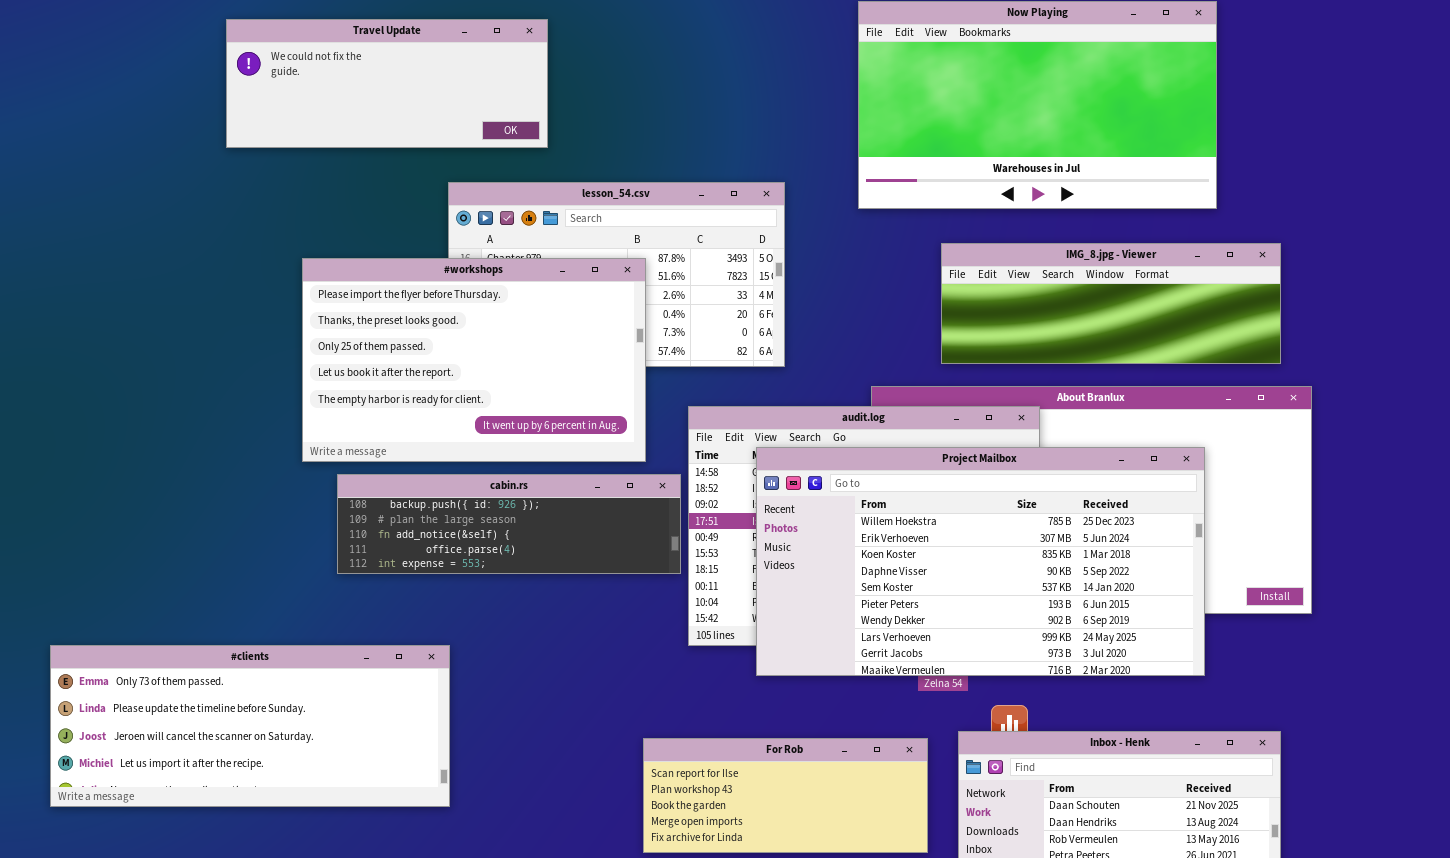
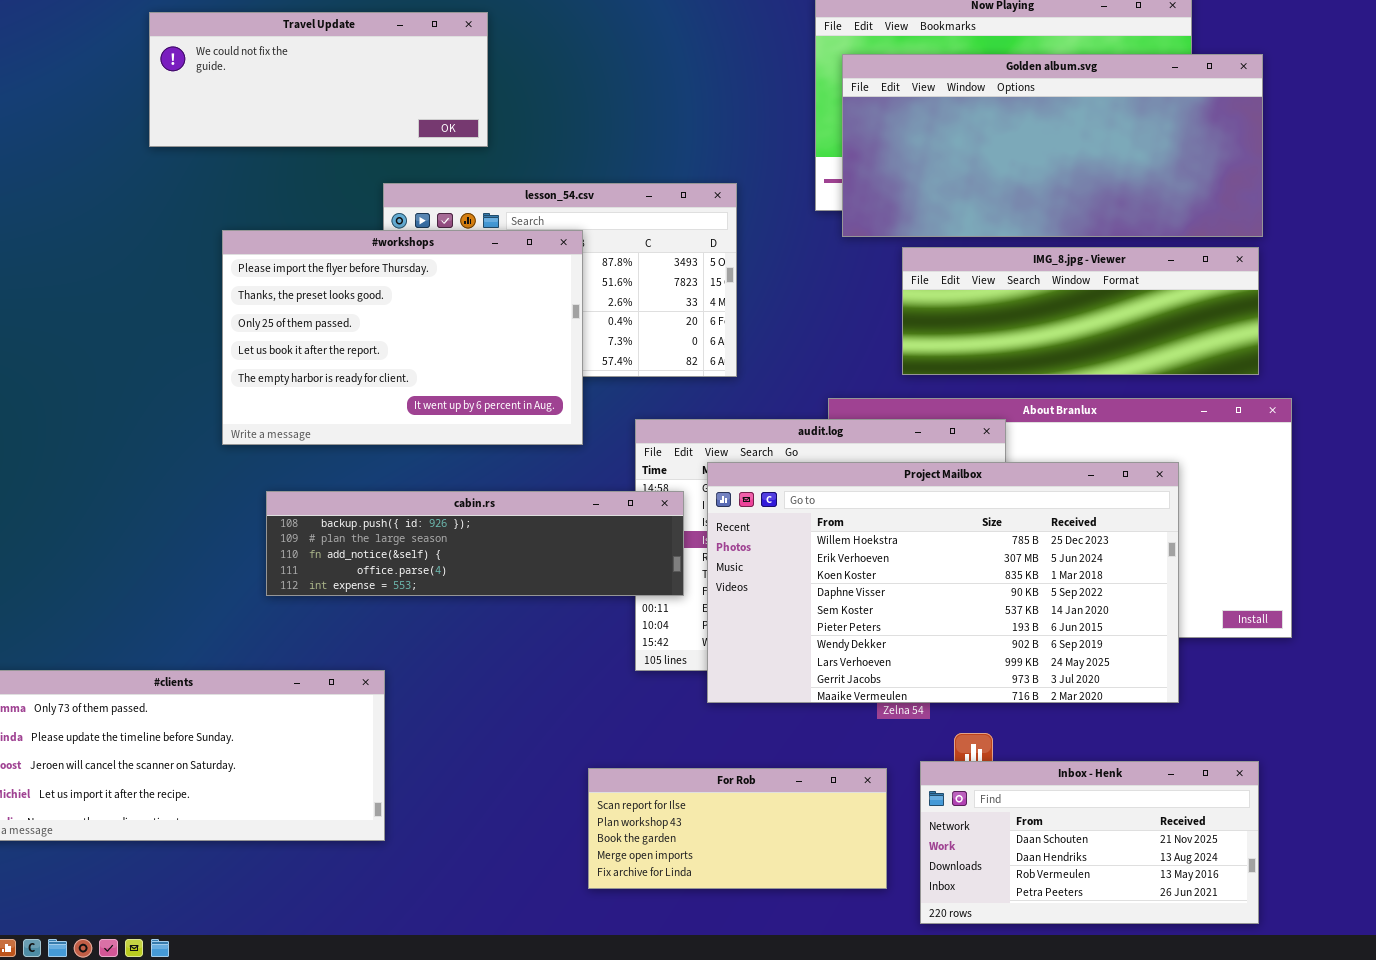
Golden album.svg: none -> [842,54,1263,237], opened
#workshops: [302,258,646,462] -> [222,230,583,445], moved
cabin.rs: [337,474,681,574] -> [266,491,684,596], resized

